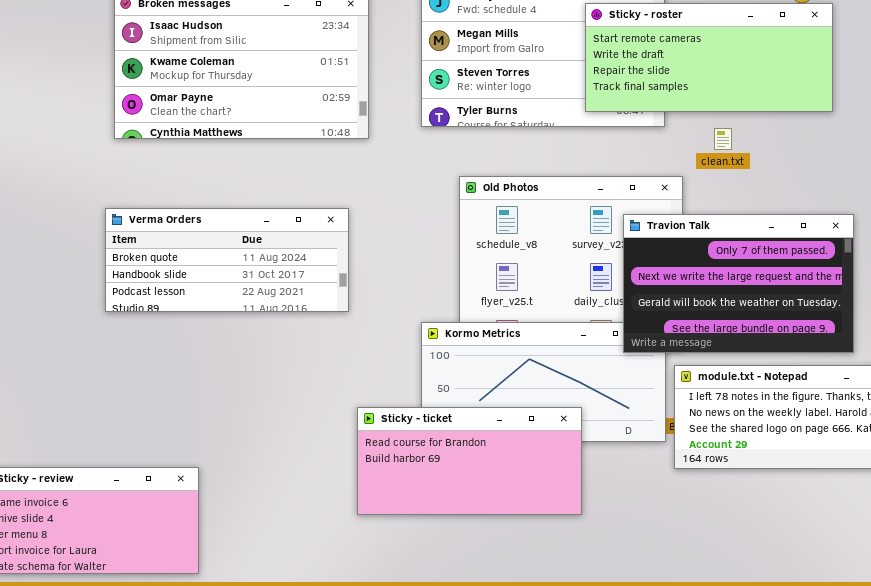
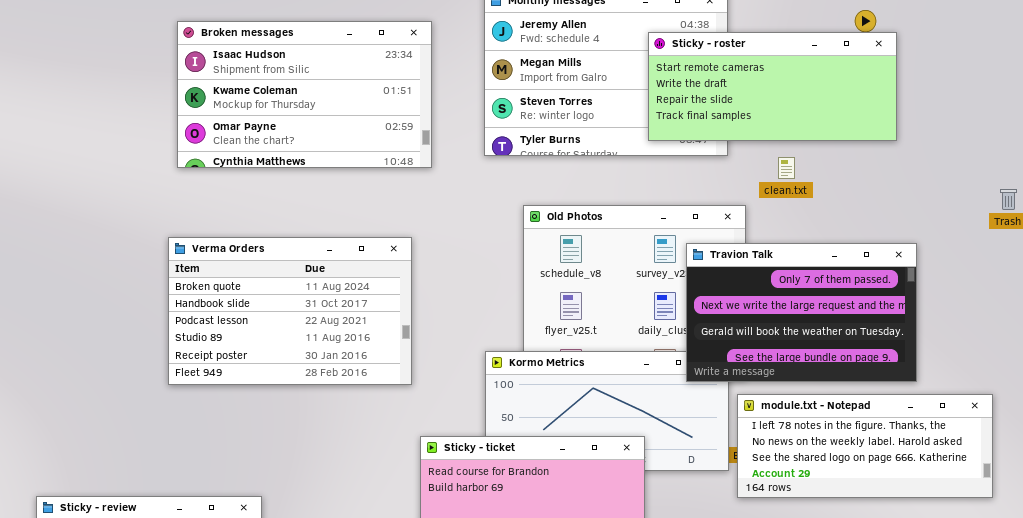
Verma Orders: [105,208,349,312] -> [168,237,412,385], resized

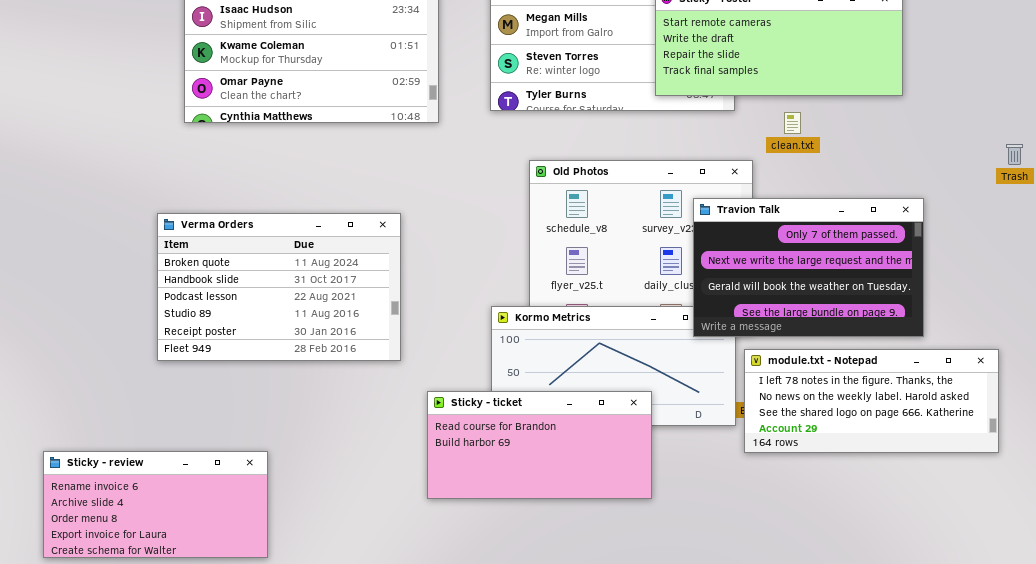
Verma Orders: [168,237,412,385] -> [157,213,401,361], moved

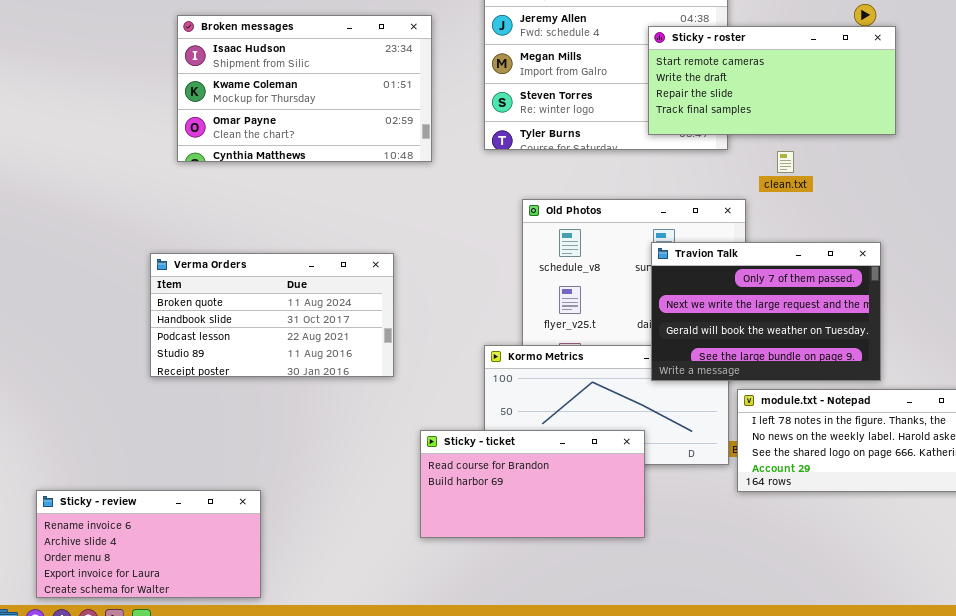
Travion Talk: [693,198,924,337] -> [651,242,881,381], moved
Verma Orders: [157,213,401,361] -> [150,253,394,377], resized

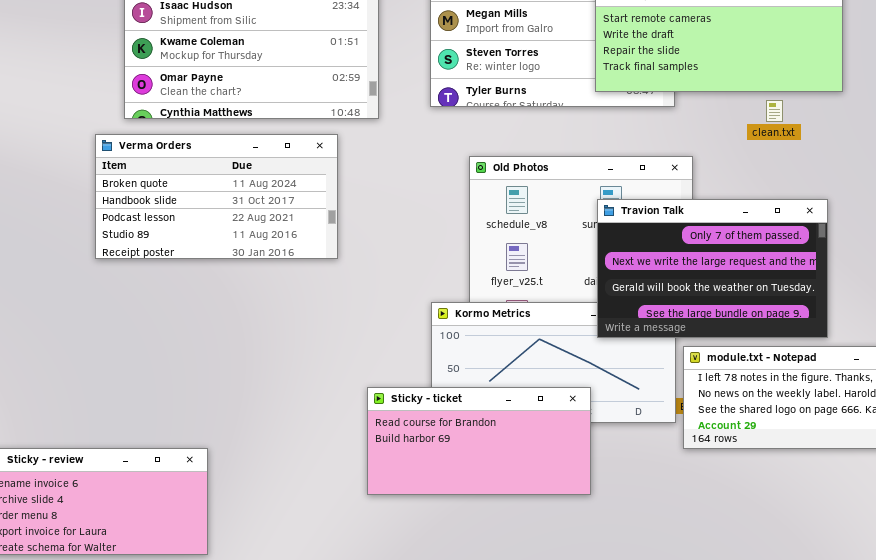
clean.txt: [777,151,794,173] -> [766,100,783,122], moved
Verma Orders: [150,253,394,377] -> [95,134,338,259], moved

